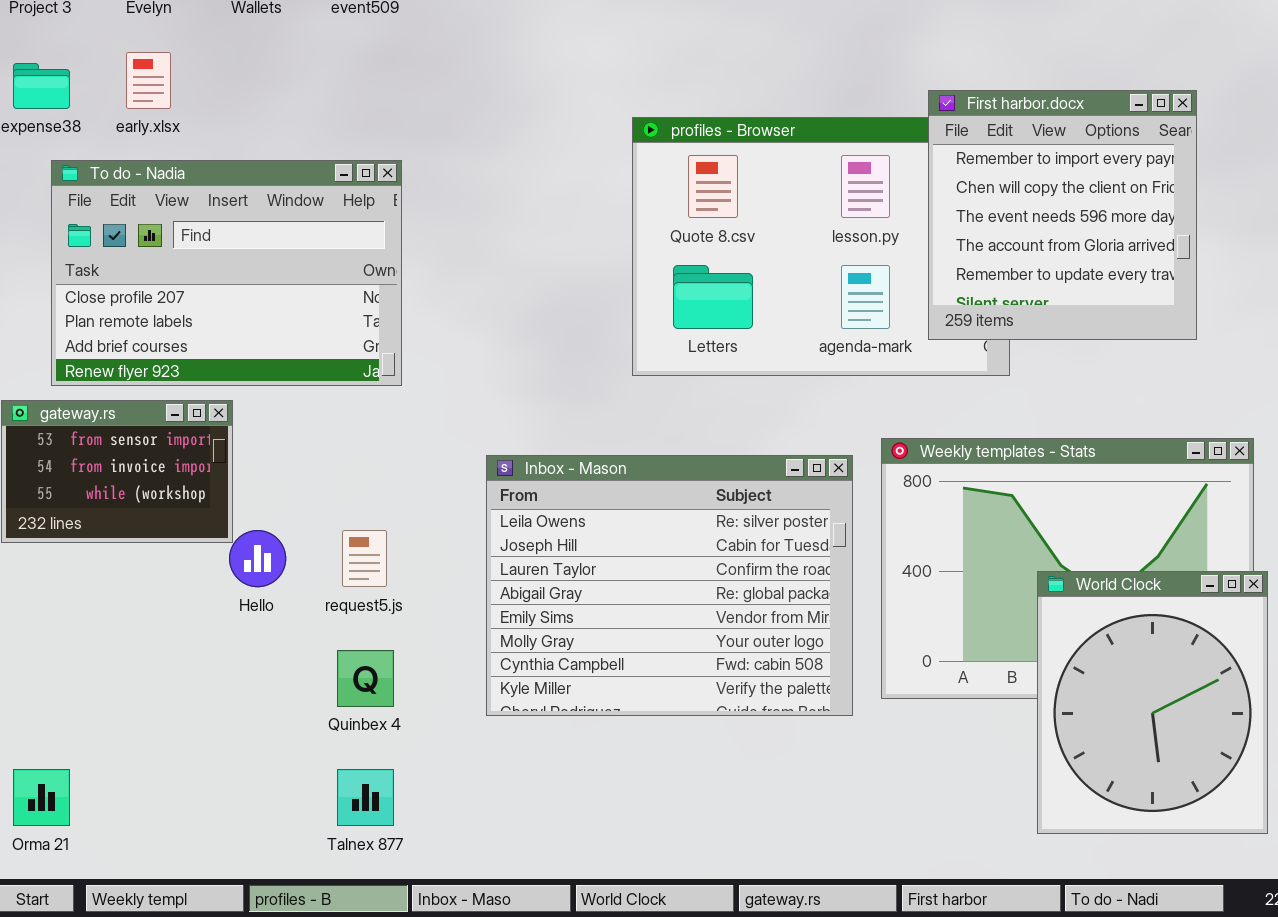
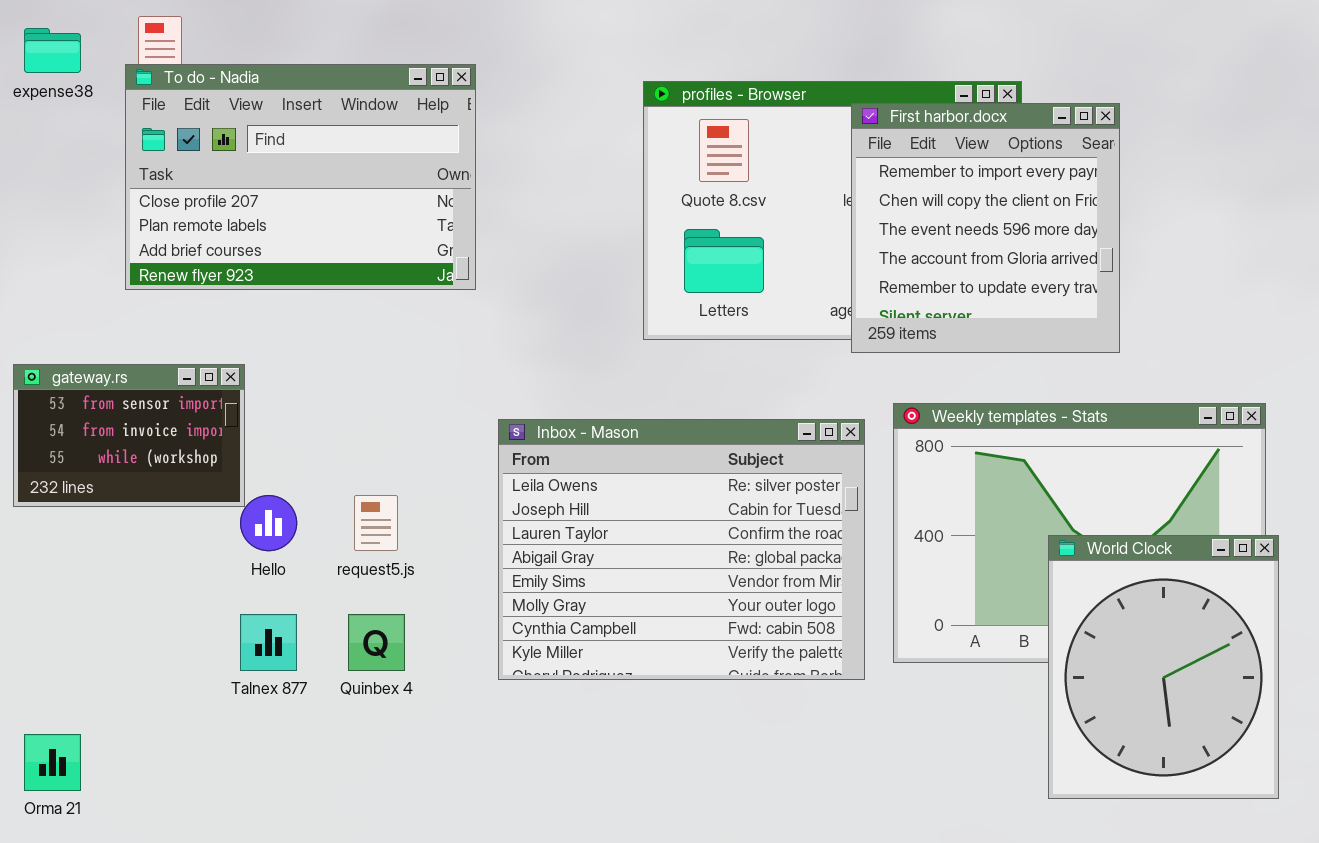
First harbor.docx: [928,90,1197,340] -> [851,103,1120,353], moved
To do - Nadia: [51,160,402,386] -> [125,64,476,290], moved
Talnex 877: [337,769,394,826] -> [240,614,297,671], moved

